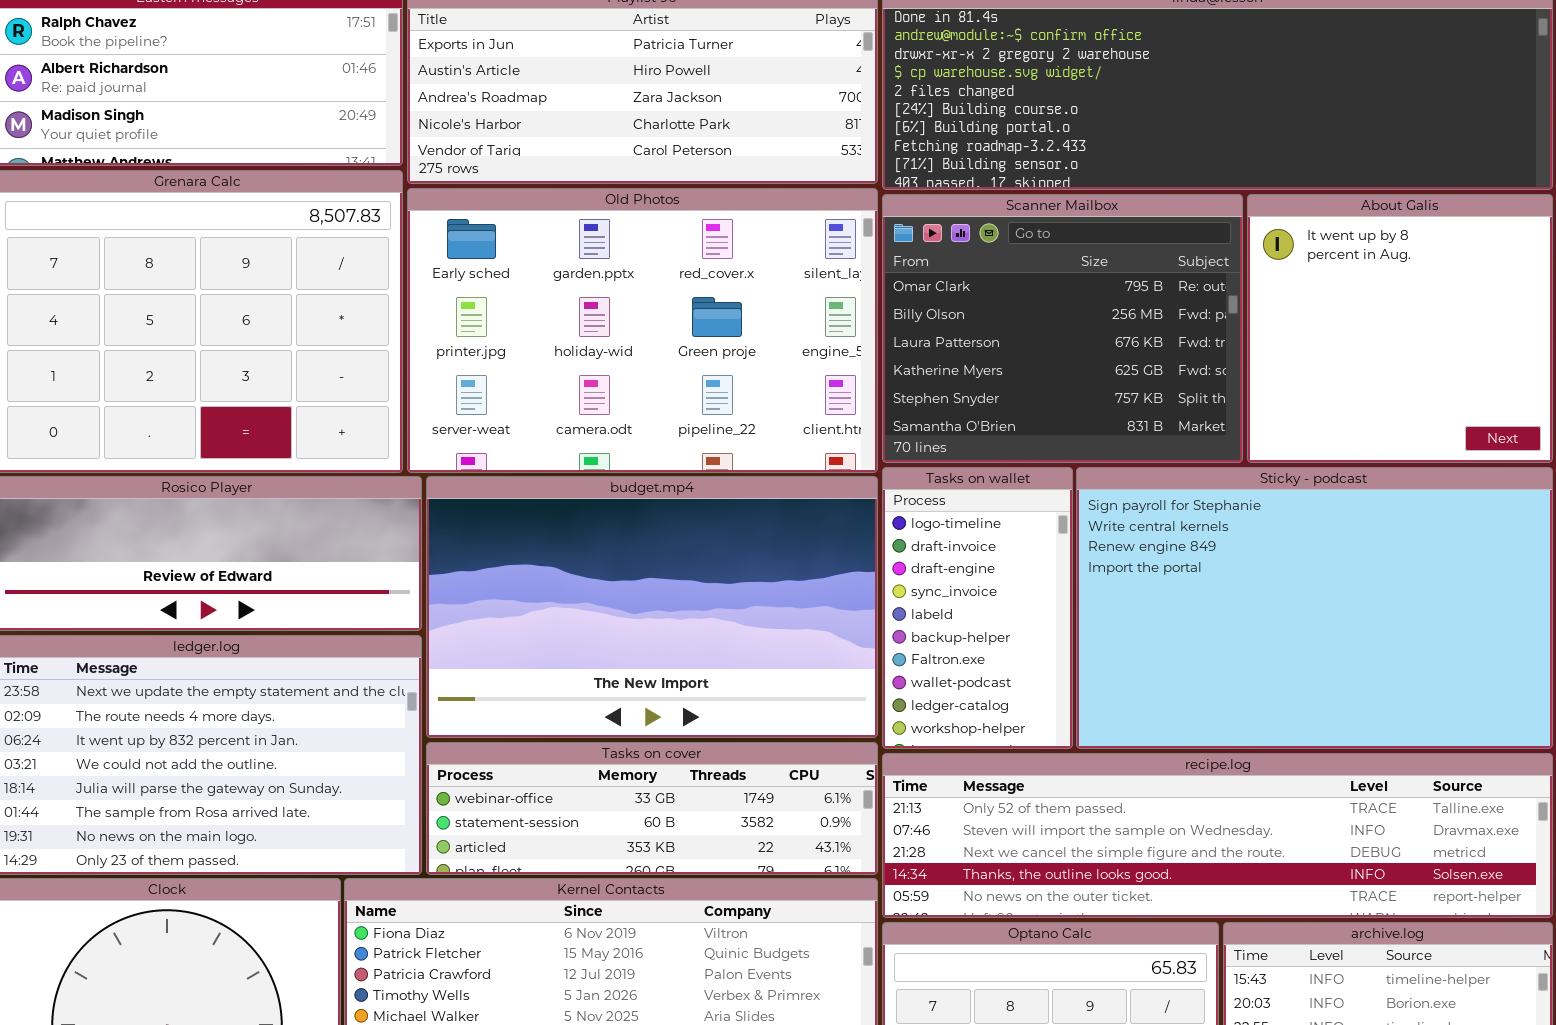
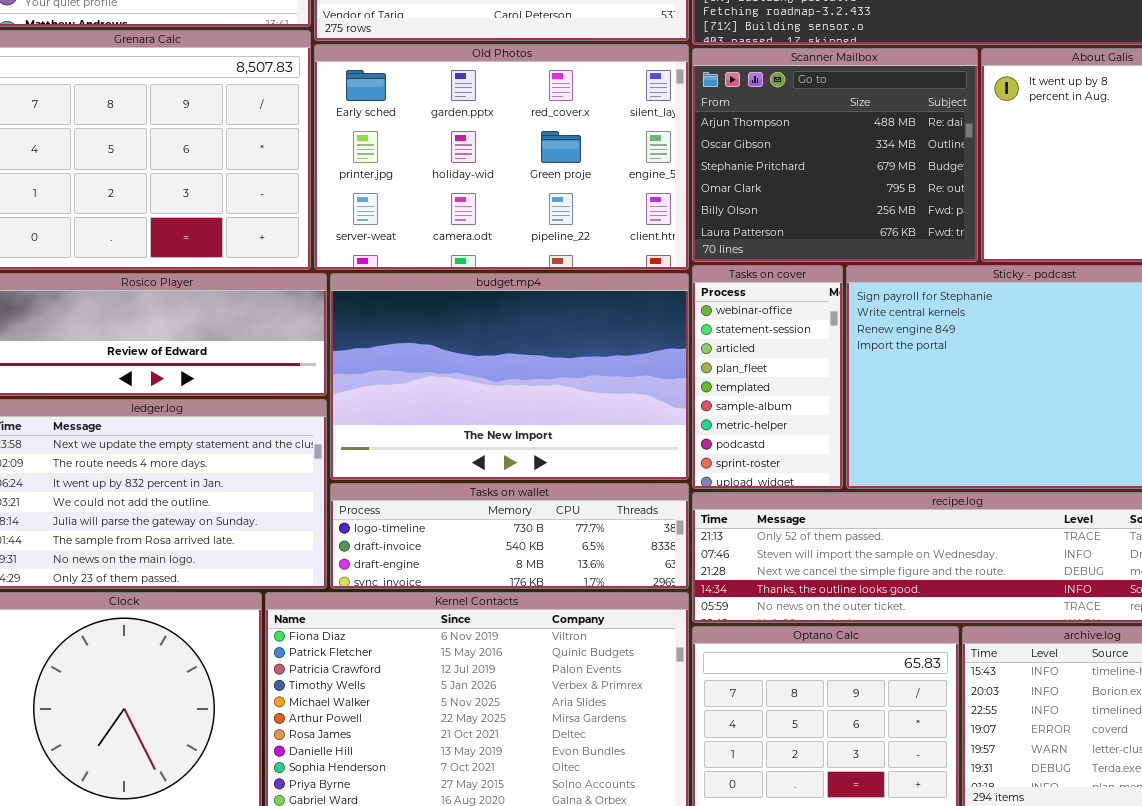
Scanner Mailbox: [882,194,1243,463] -> [692,48,978,262], scrolled up 3 rows
Tasks on wallet: [882,467,1073,749] -> [330,483,689,589], moved, resized
Tasks on cover: [426,742,878,875] -> [692,265,843,489], moved, resized

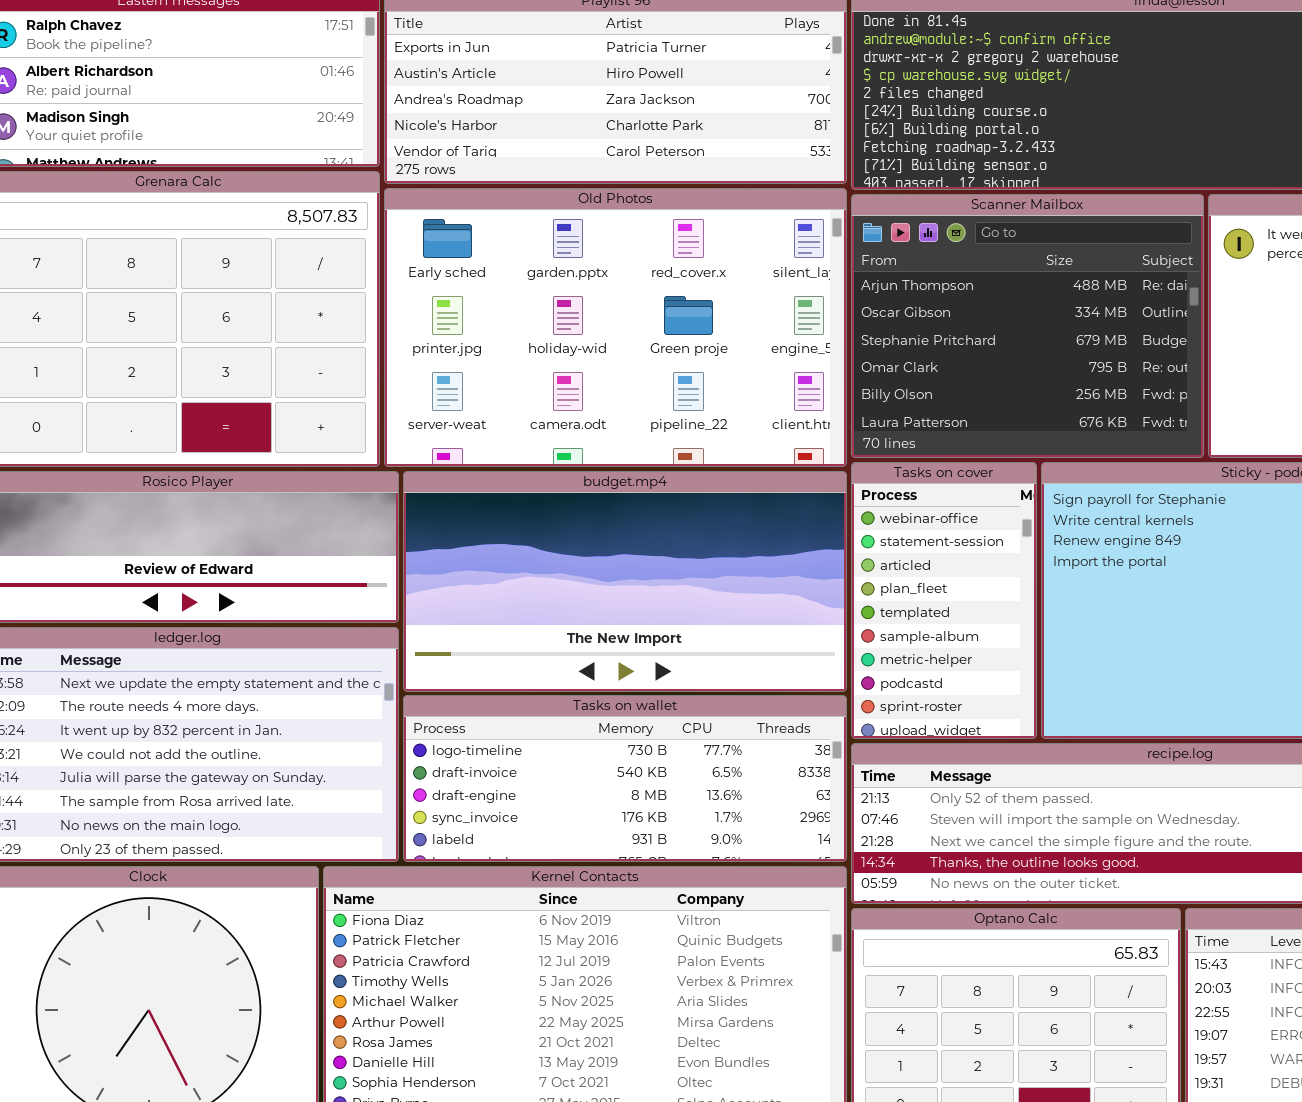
budget.mp4: [330,273,689,480] -> [403,471,847,692], resized
Tasks on wallet: [330,483,689,589] -> [403,695,847,862], resized

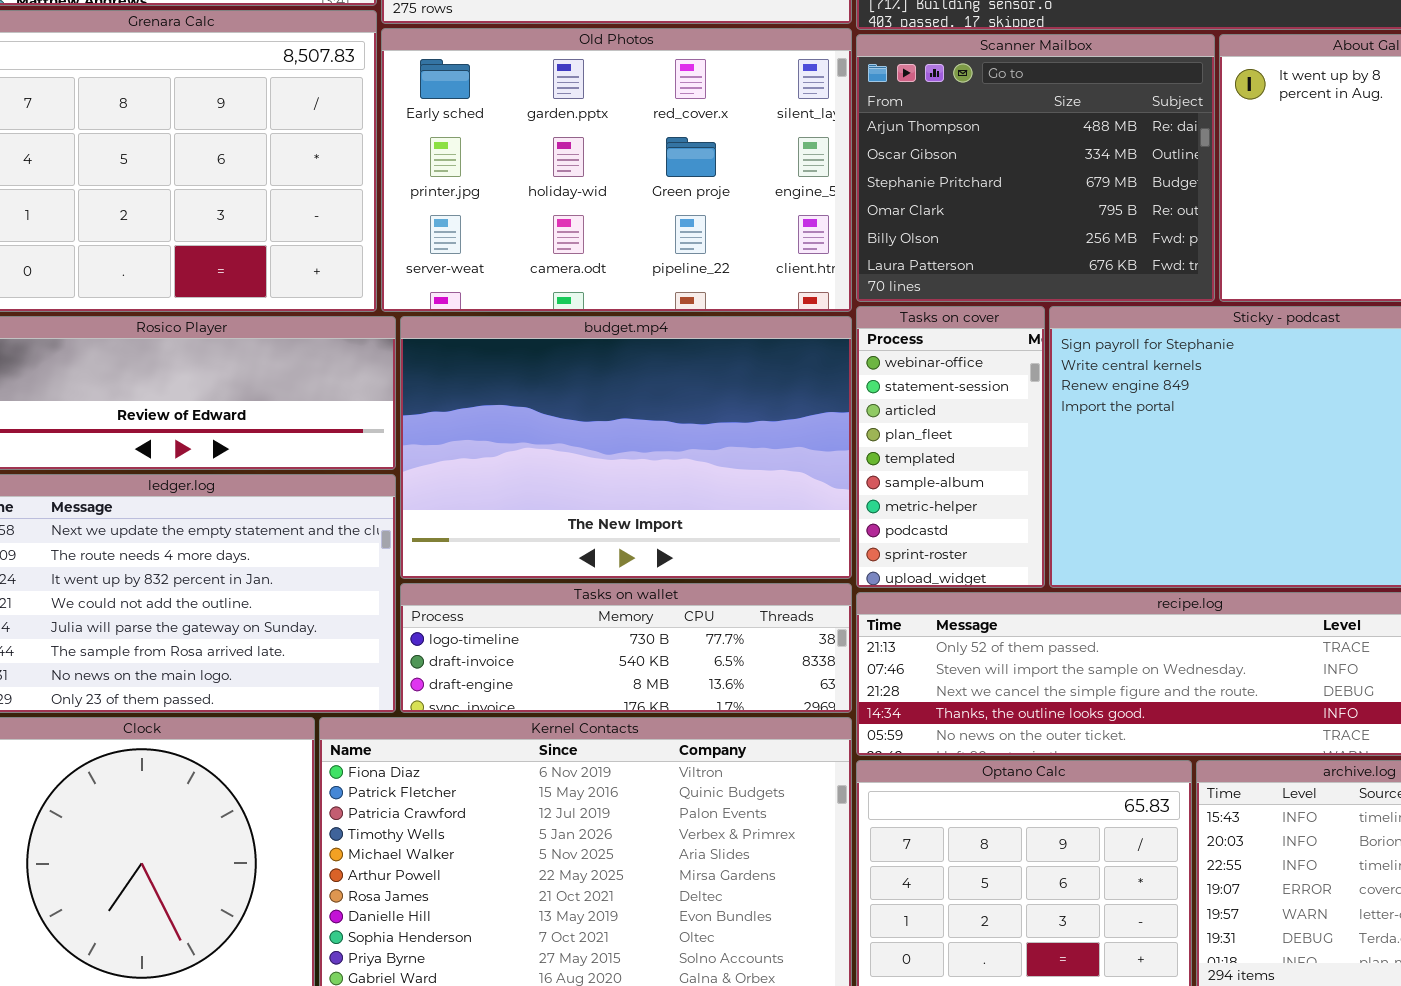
budget.mp4: [403,471,847,692] -> [400,316,852,579], resized
Tasks on wallet: [403,695,847,862] -> [400,583,852,713], resized

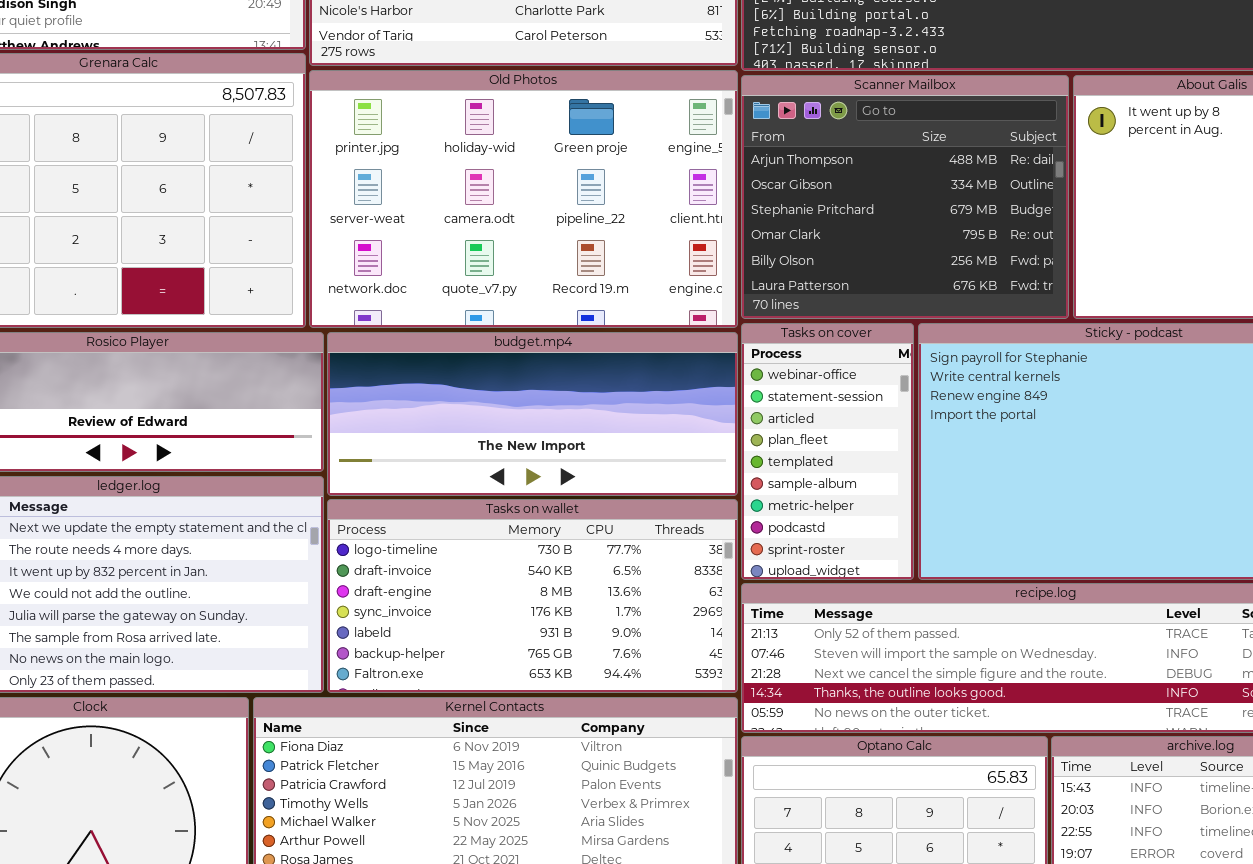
Old Photos: [381,28,852,312] -> [309,70,738,328], scrolled down 1 row
budget.mp4: [400,316,852,579] -> [327,332,738,496], resized
Tasks on wallet: [400,583,852,713] -> [327,499,738,693], resized

